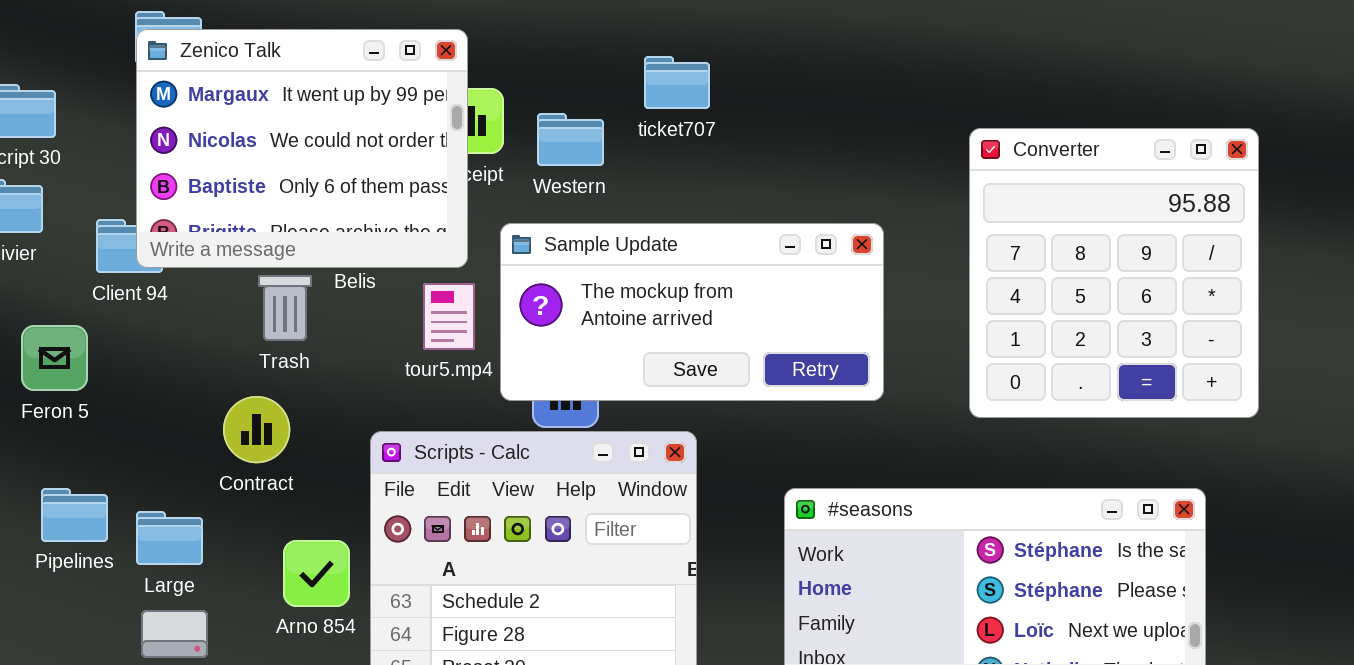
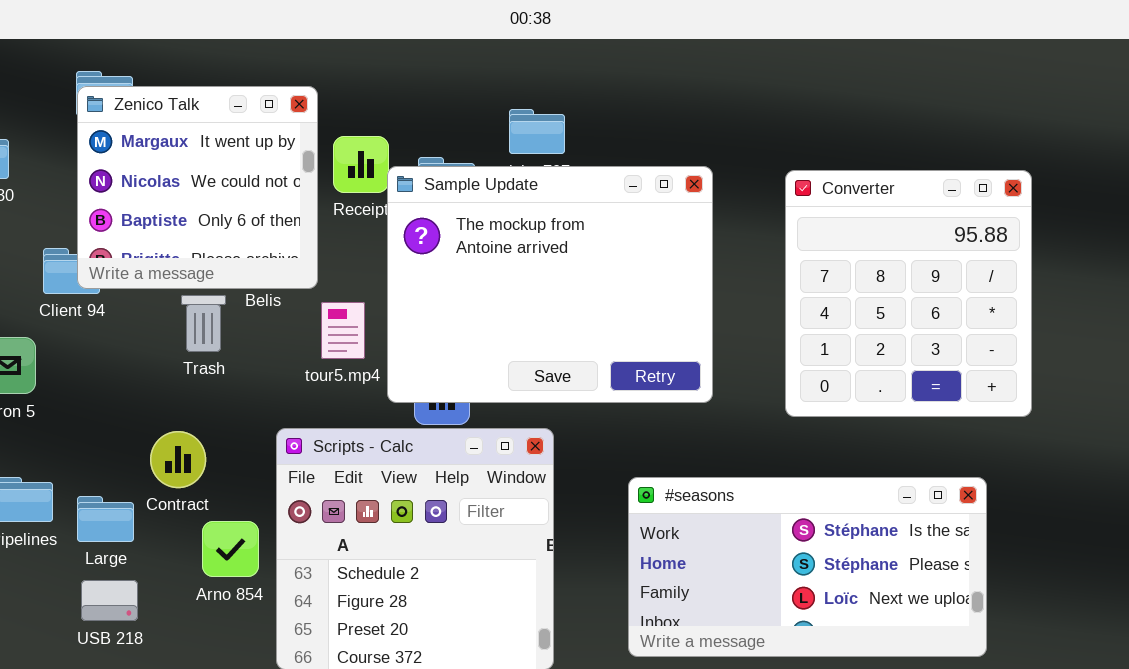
Zenico Talk: [136,29,468,268] -> [77,86,318,289], resized
Sample Update: [500,223,884,401] -> [387,166,713,403], resized
Contract: [223,396,290,463] -> [150,431,206,488], moved

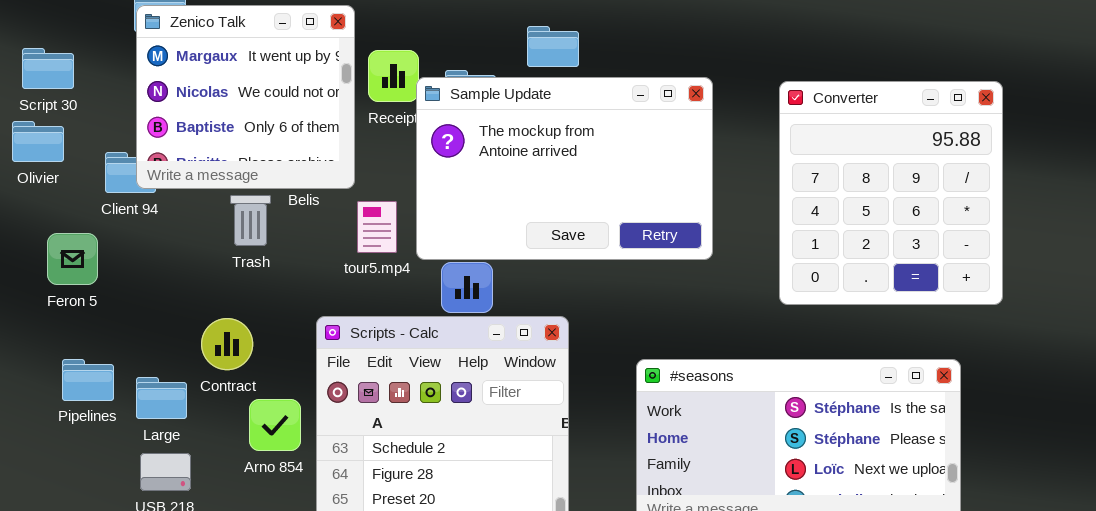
Sample Update: [387,166,713,403] -> [416,77,713,260], resized

